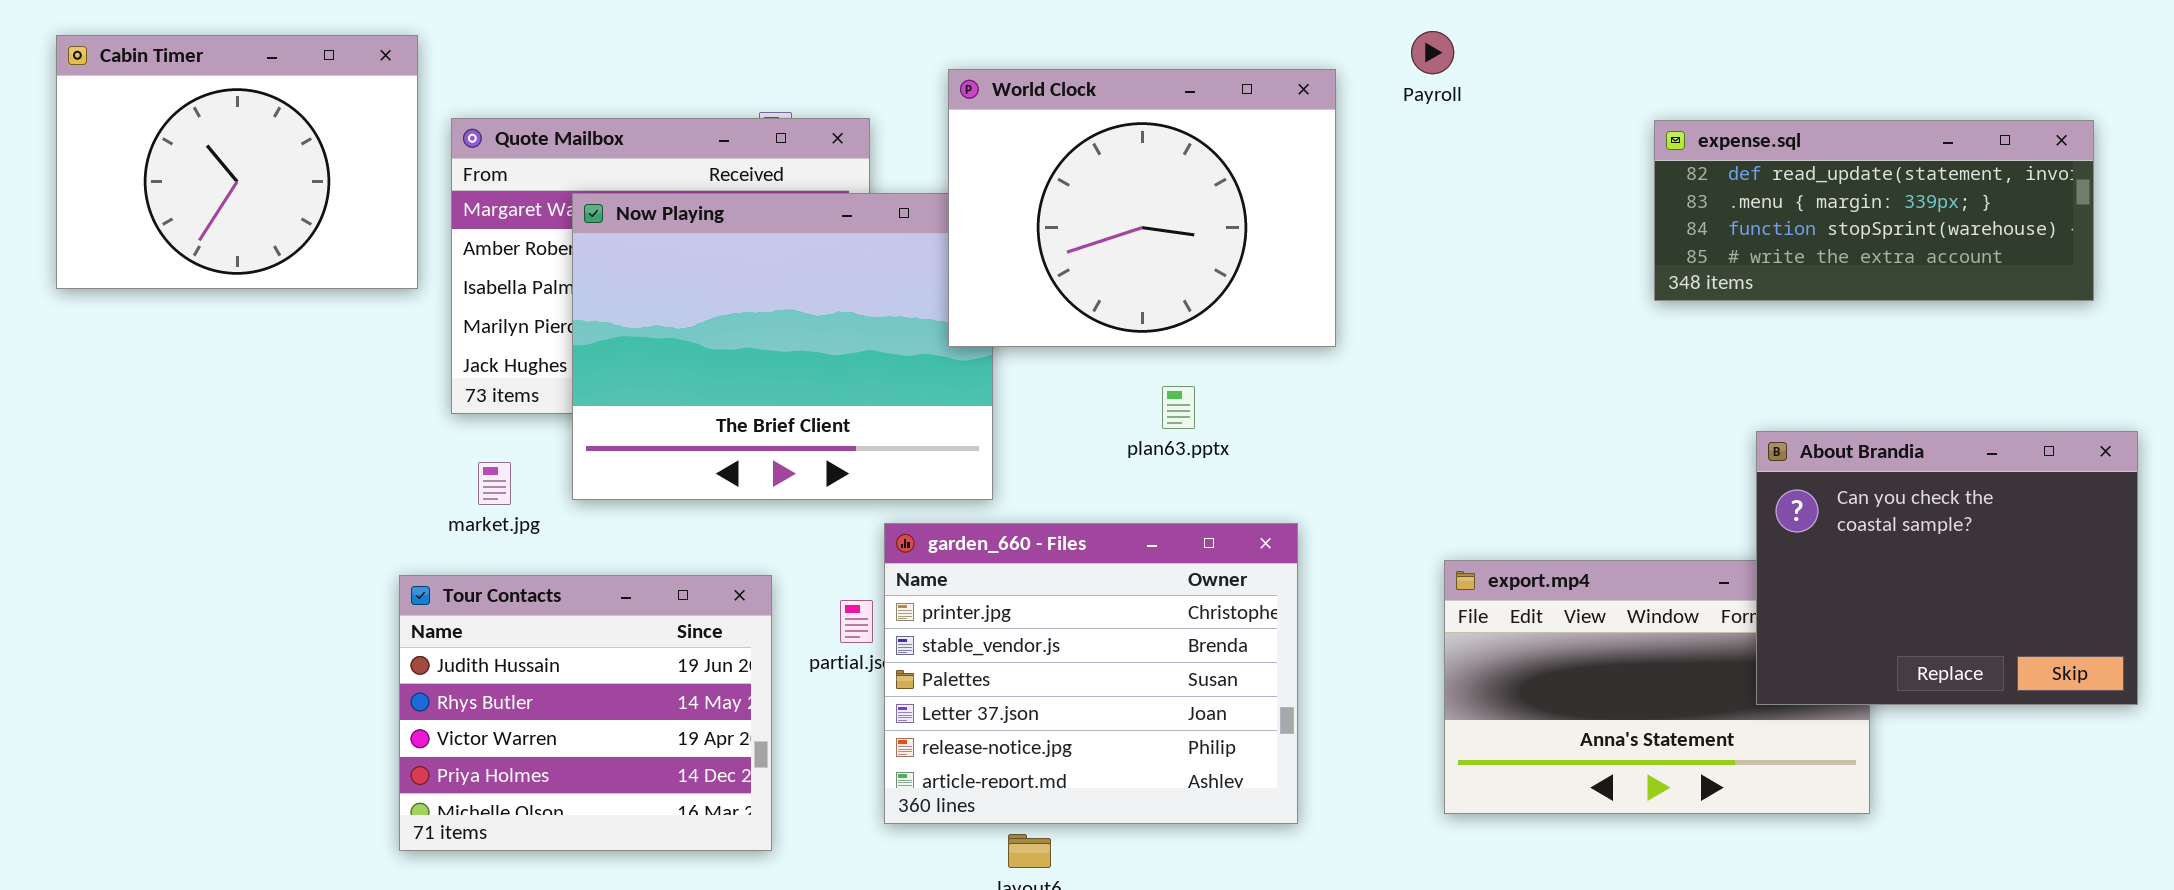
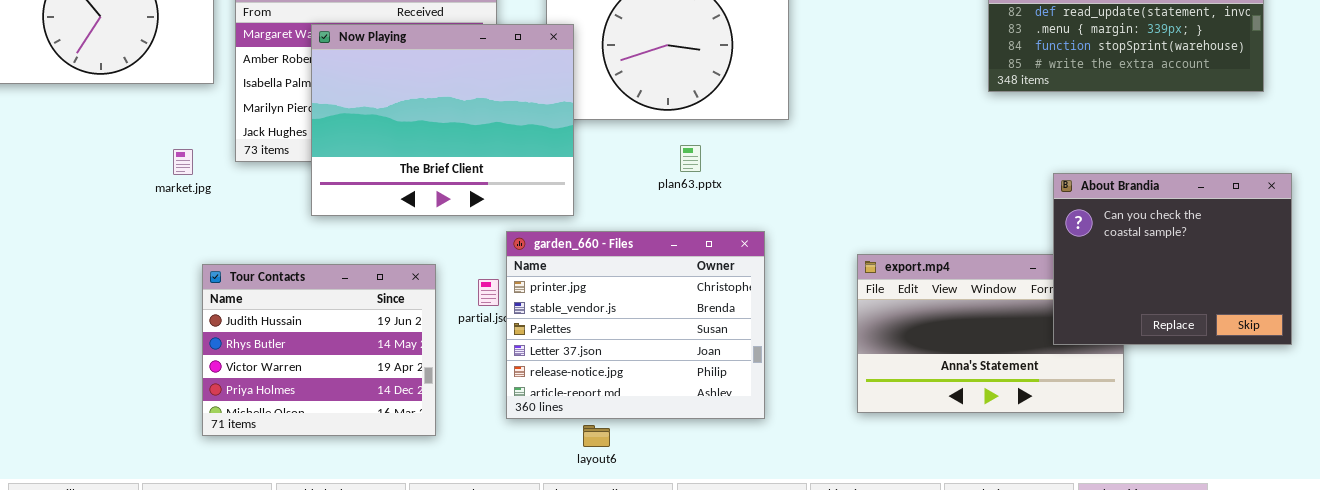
Now Playing: [572,193,993,500] -> [311,24,574,216], raised
market.jpg: [478,462,511,505] -> [173,149,193,175], moved

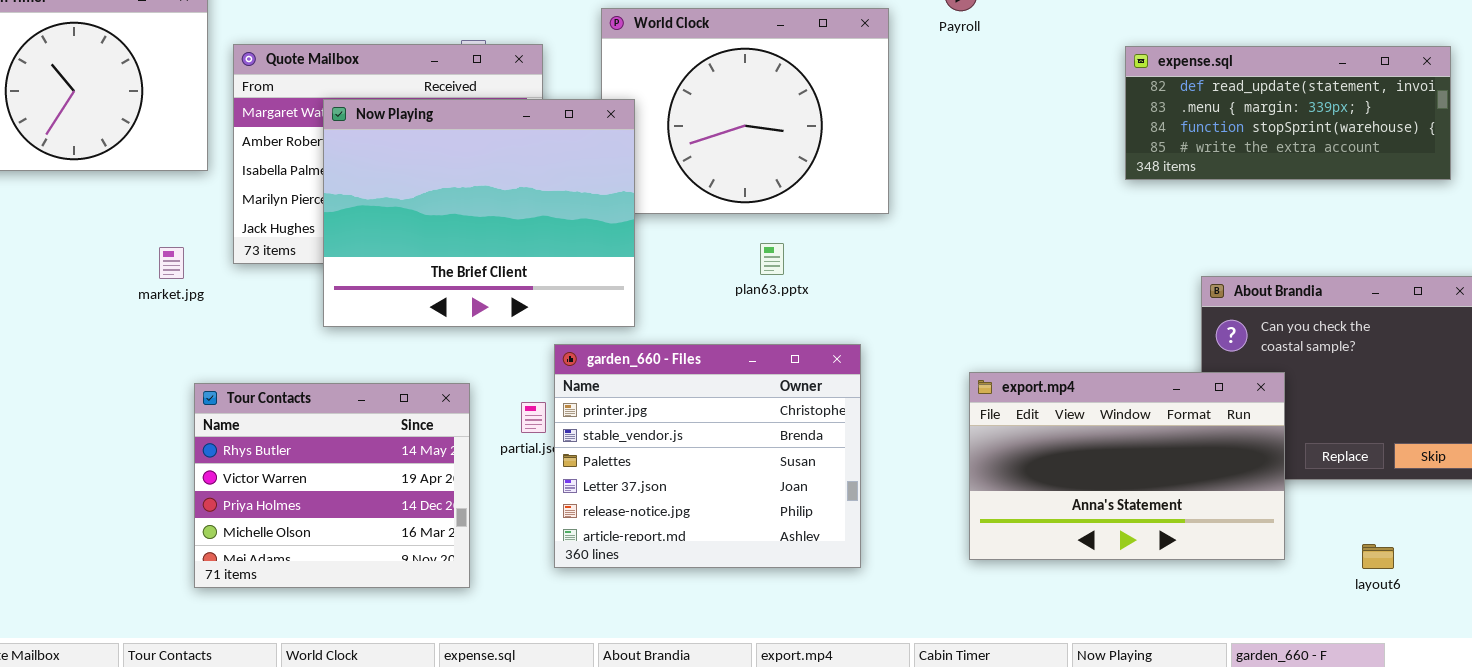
export.mp4: [857,254,1124,413] -> [969,372,1285,560], raised
Tour Contacts: [202,264,436,436] -> [194,383,470,588], scrolled down 1 row
layout6: [583,425,610,447] -> [1362,544,1394,569], moved

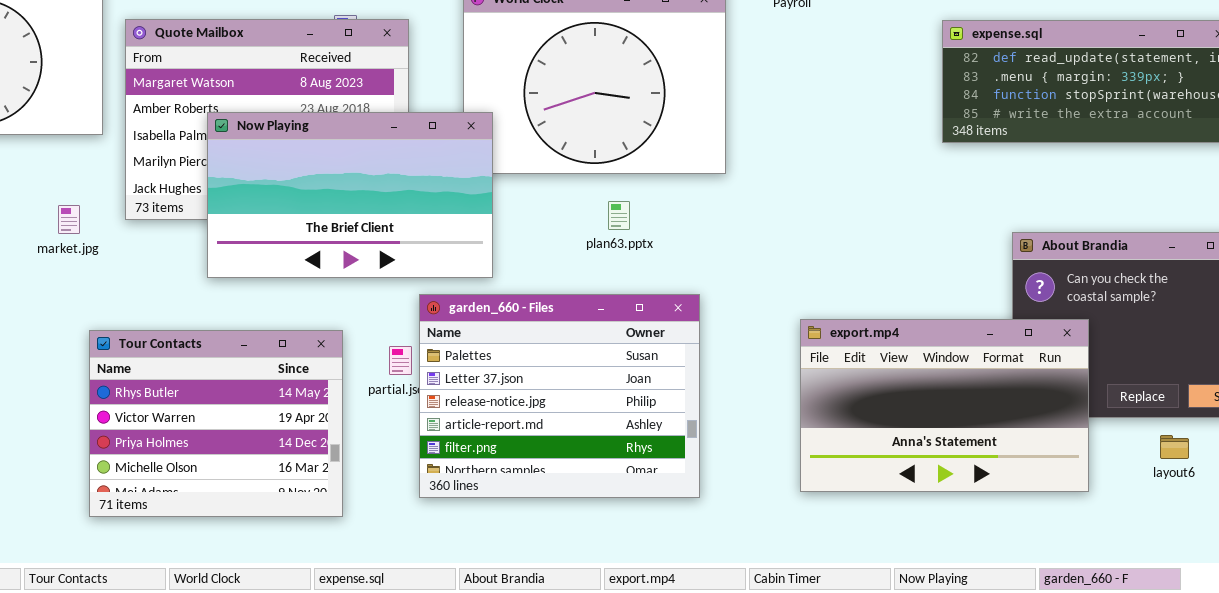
Now Playing: [323,99,635,327] -> [207,112,493,278], resized
garden_660 - Files: [554,344,861,568] -> [419,294,700,498], scrolled down 2 rows
layout6: [1362,544,1394,569] -> [1160,435,1189,459], moved

